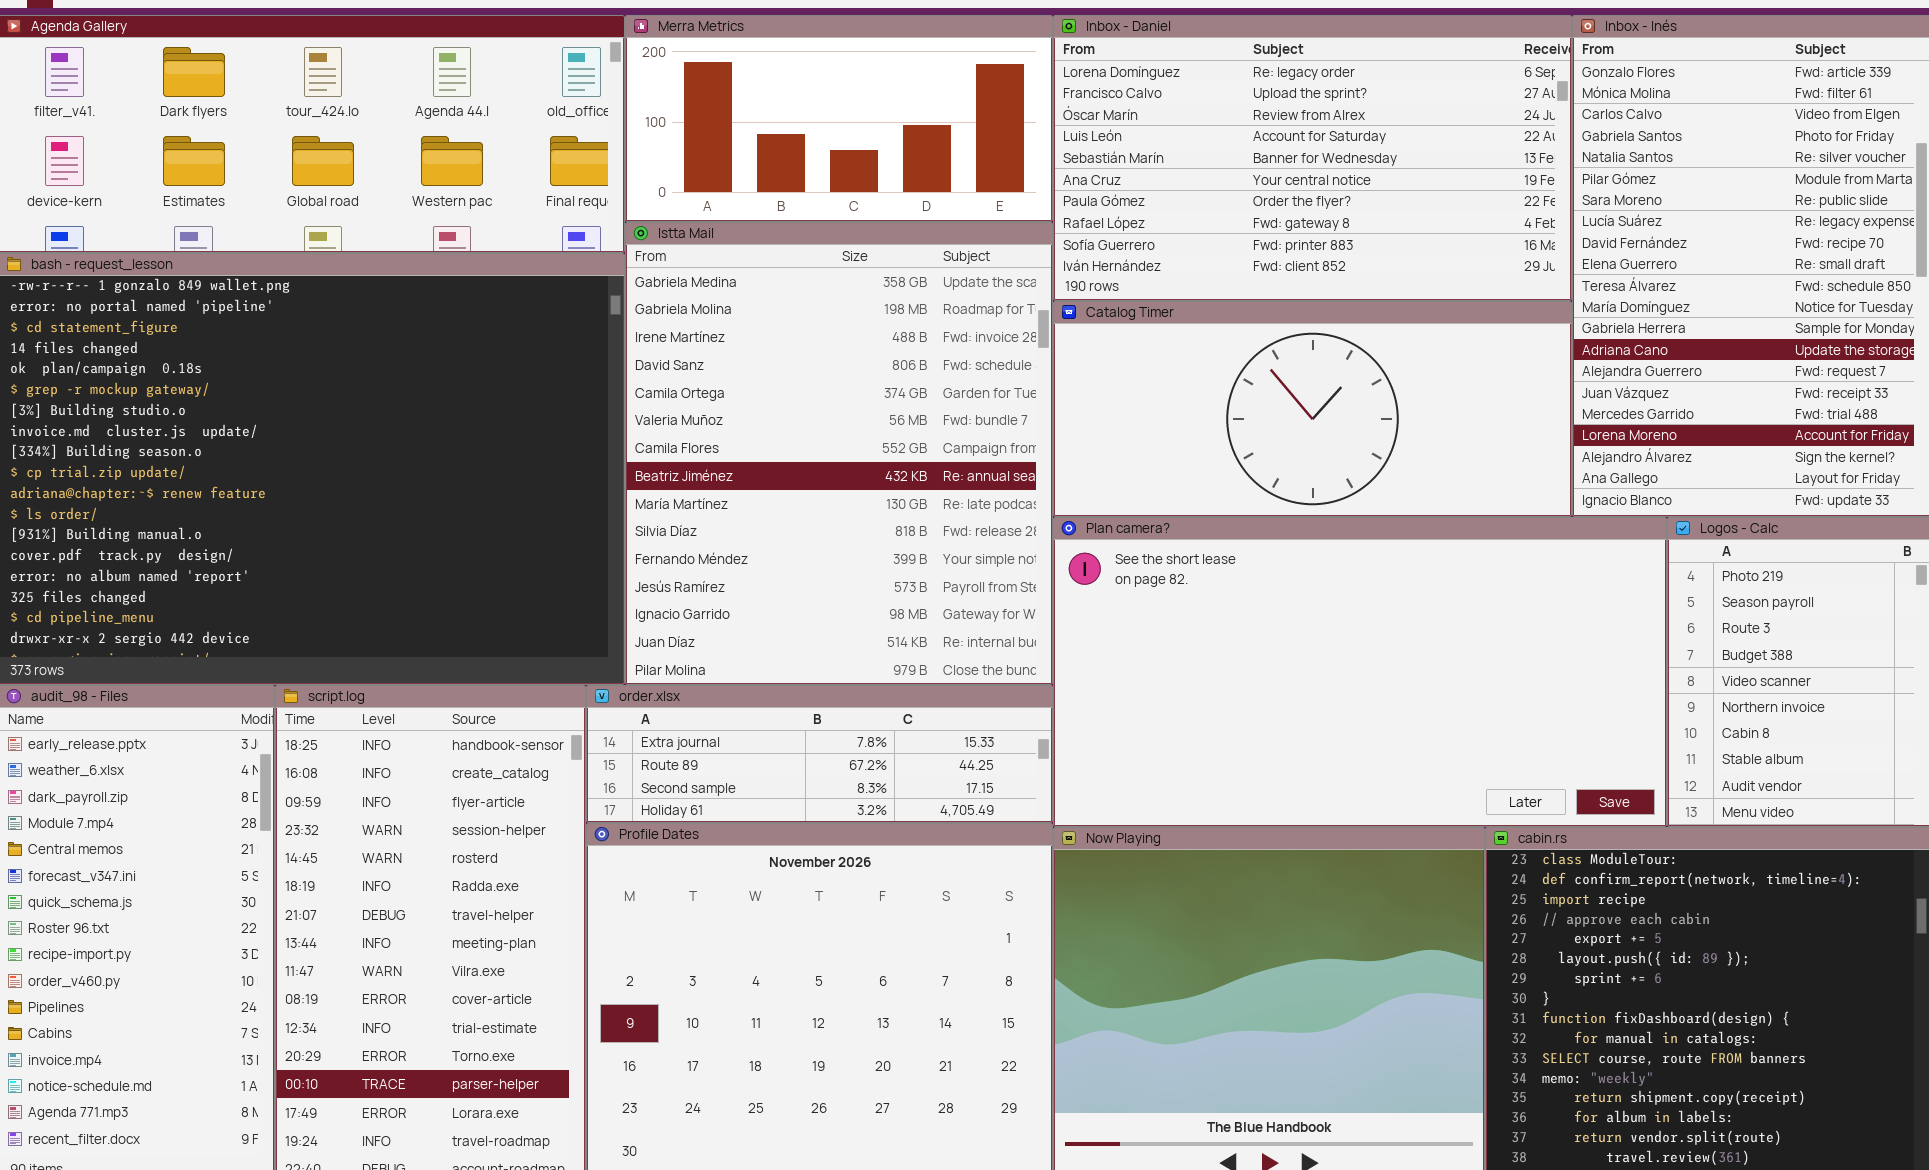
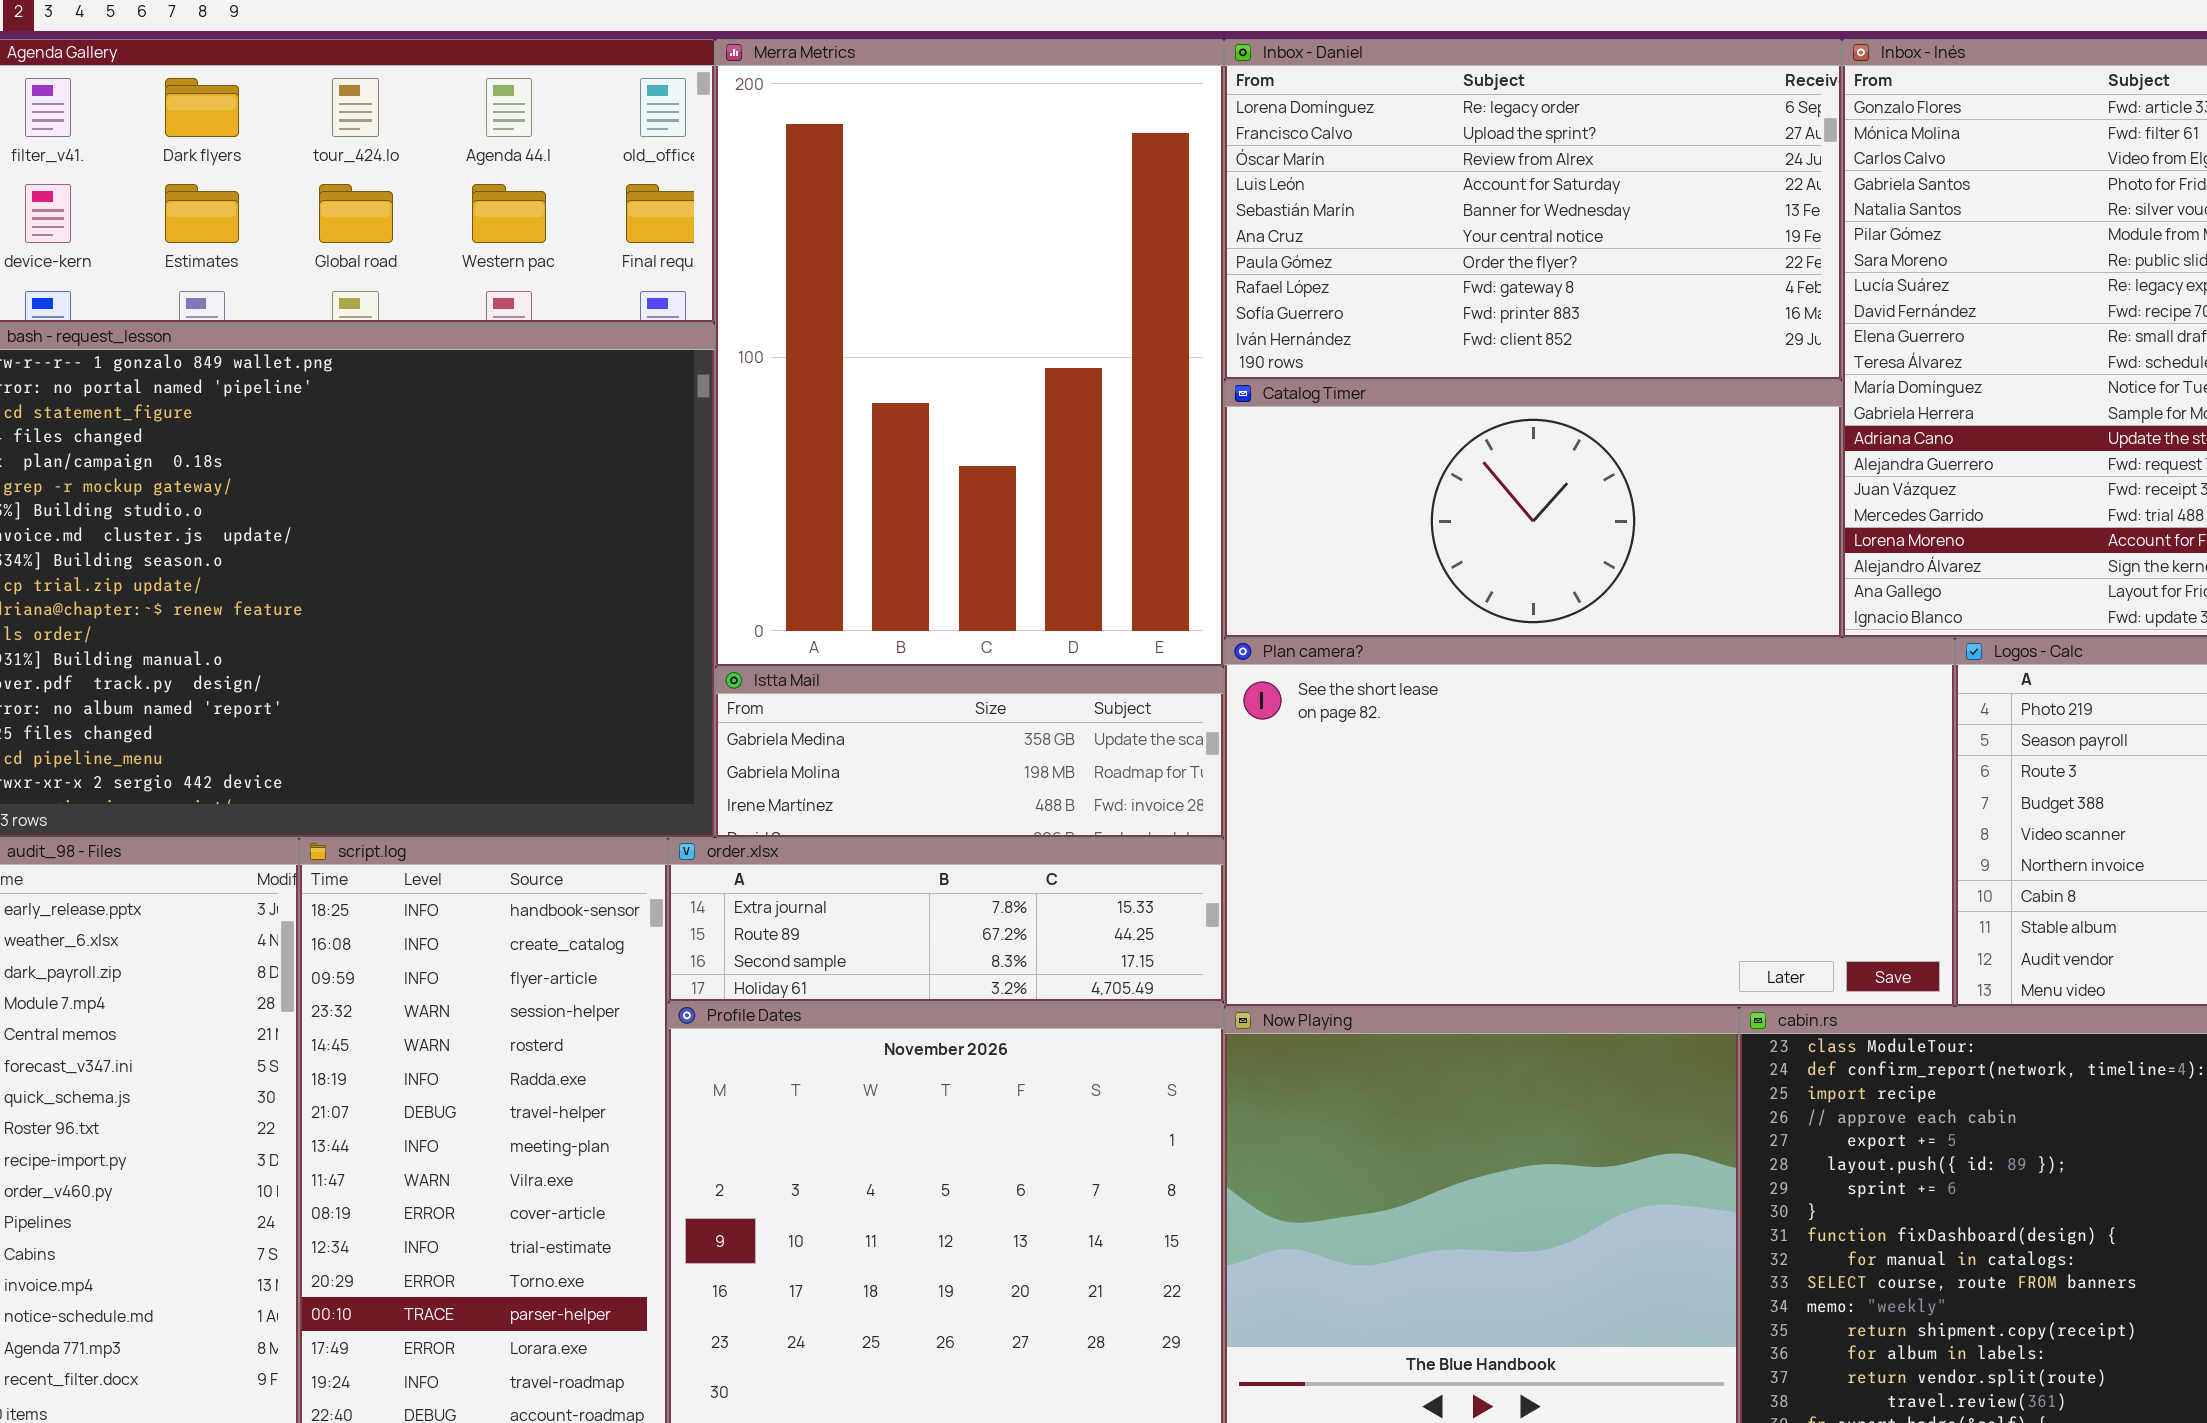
Merra Metrics: [625,15,1053,222] -> [715,39,1224,667], resized
Istta Mail: [625,222,1053,685] -> [715,667,1224,838], resized

